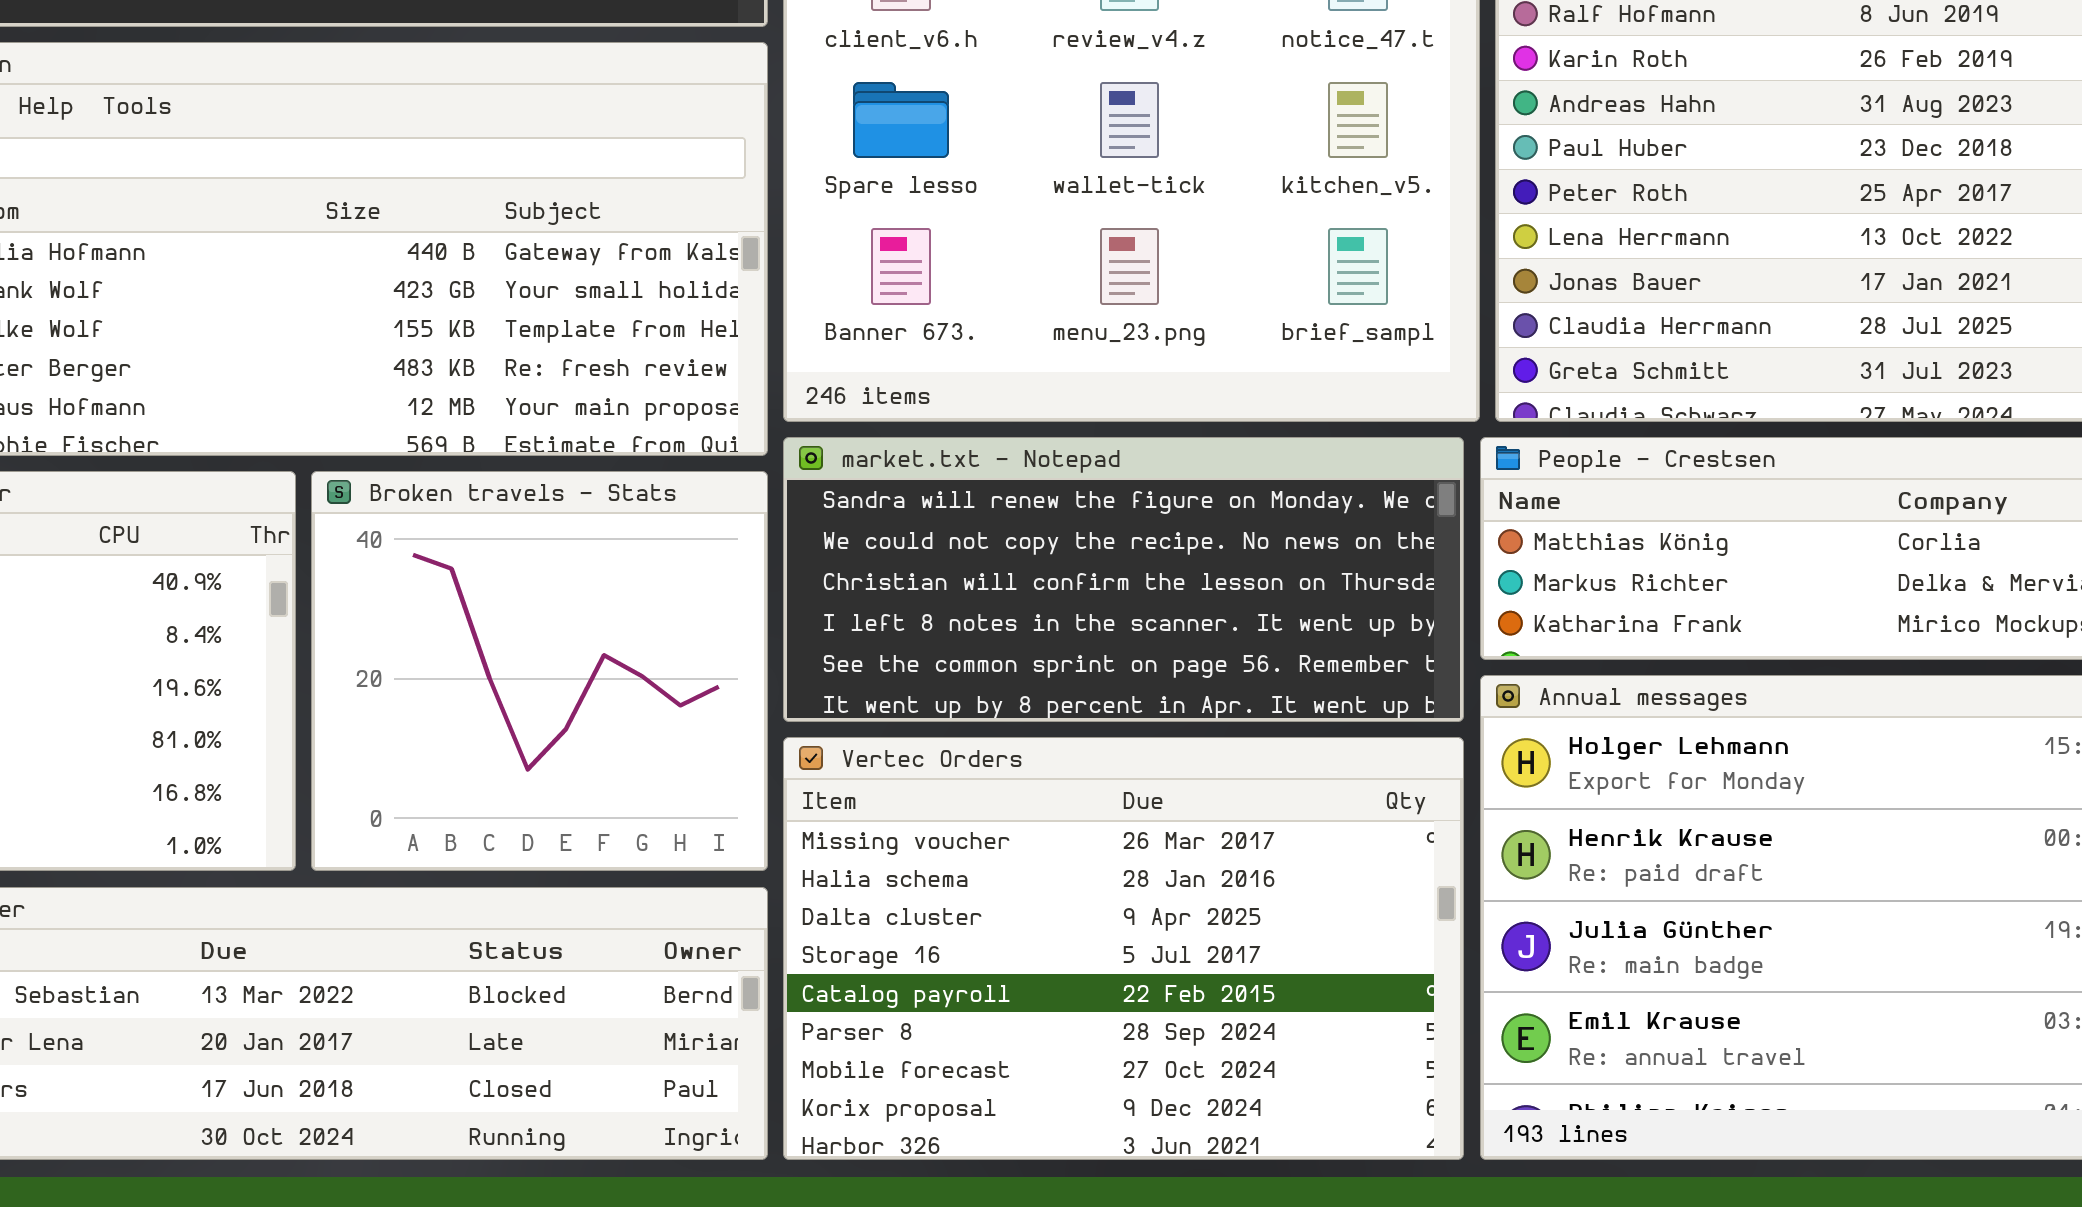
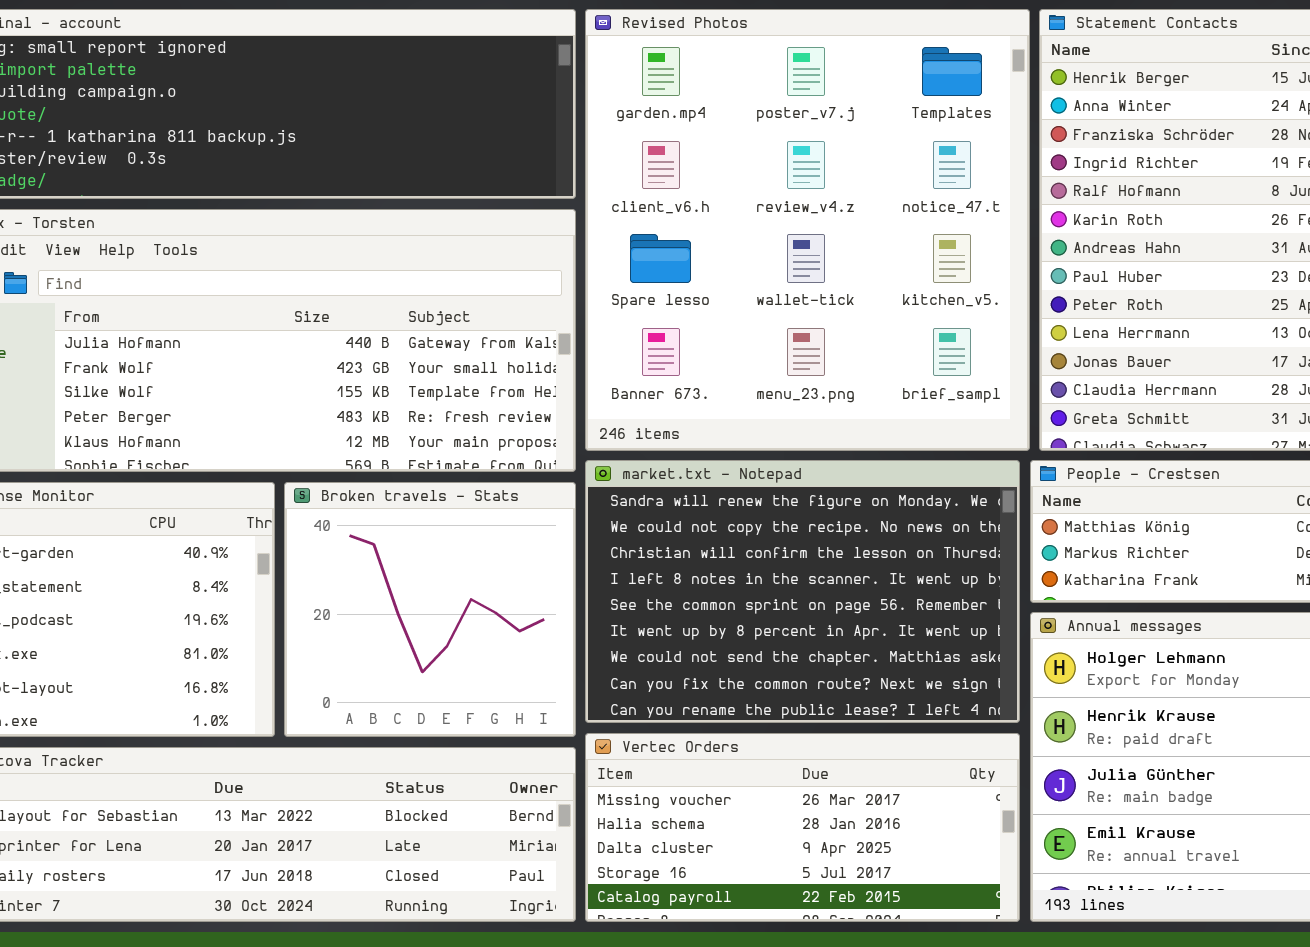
market.txt - Notepad: [783,437,1464,722] -> [585,460,1020,723], resized
Vertec Orders: [783,737,1464,1160] -> [585,733,1020,922], resized

